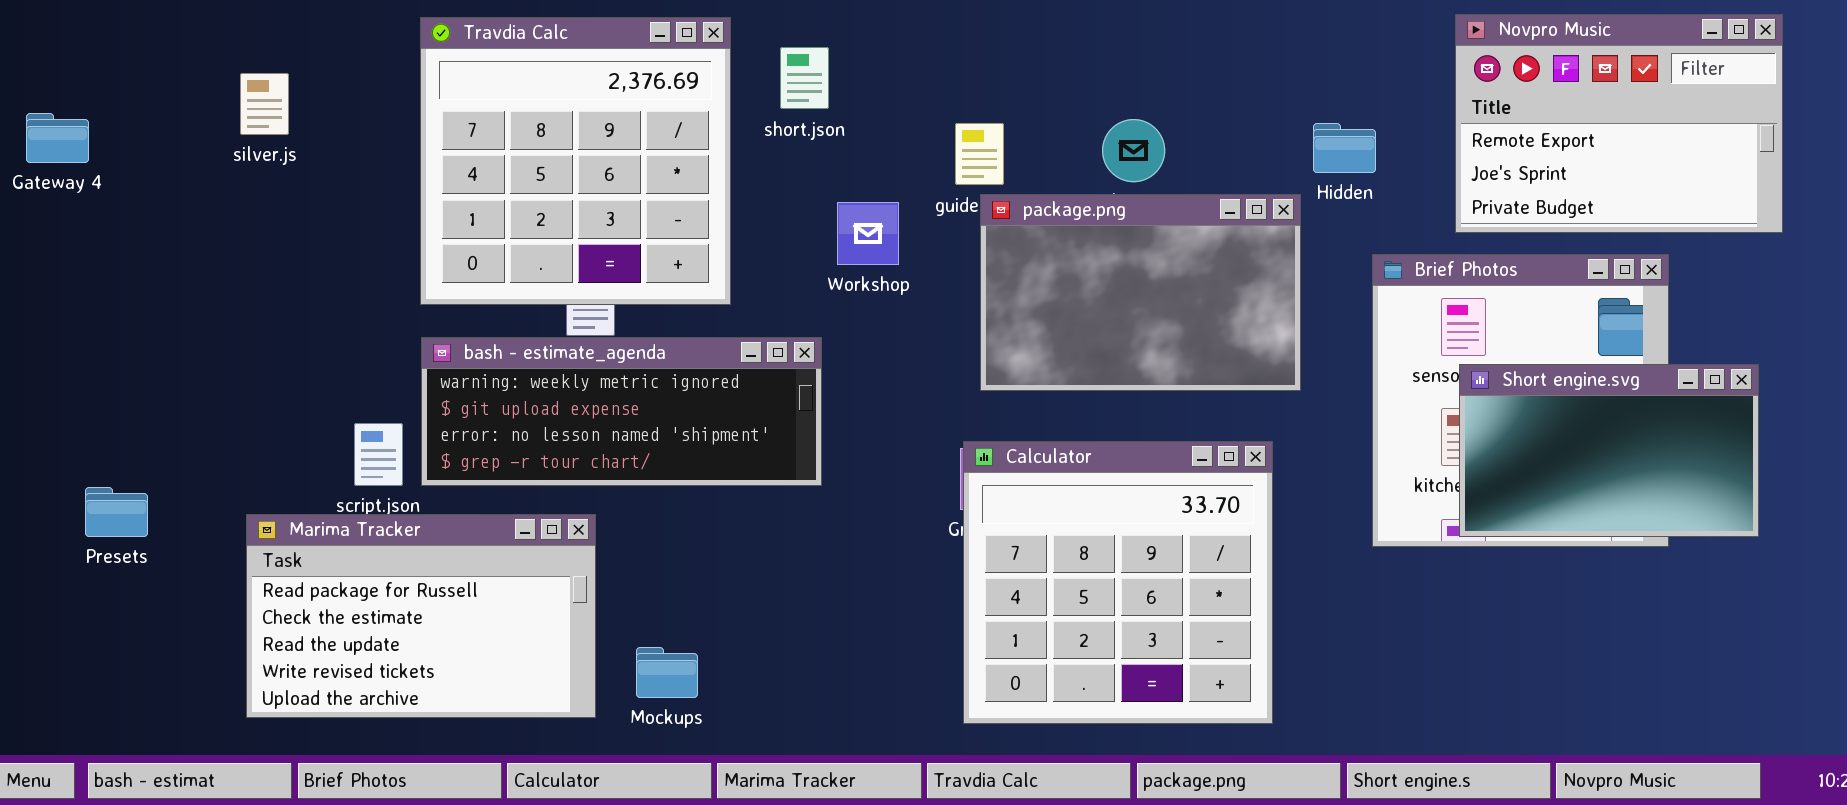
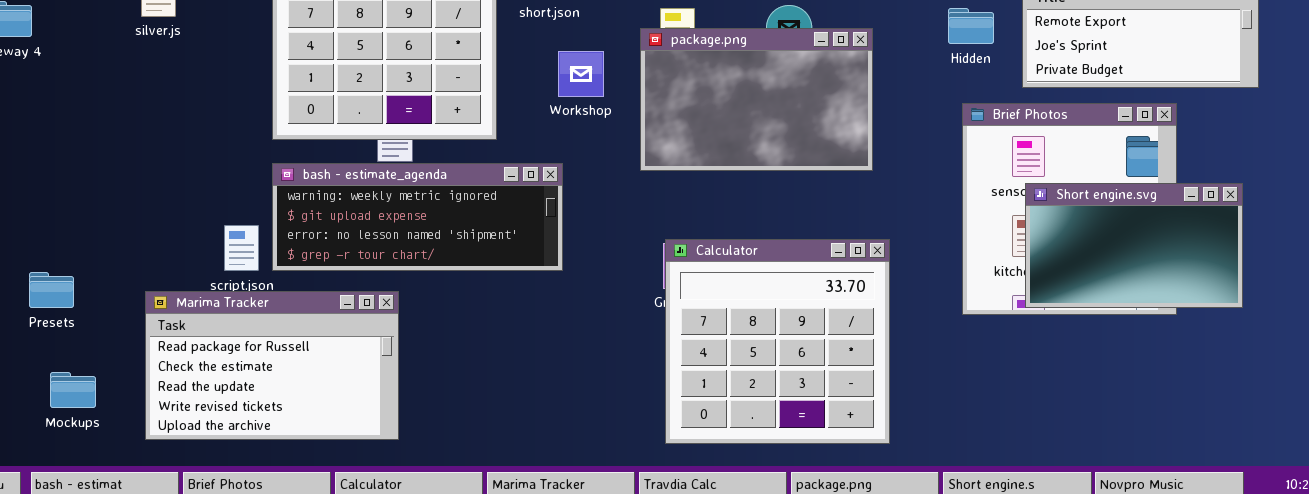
Hidden: [1313,123,1376,173] -> [948,8,994,44], moved
package.png: [980,194,1301,391] -> [640,28,873,171], moved
Workshop: [837,202,899,265] -> [558,51,604,97], moved
Mockups: [636,647,698,698] -> [50,372,96,408], moved

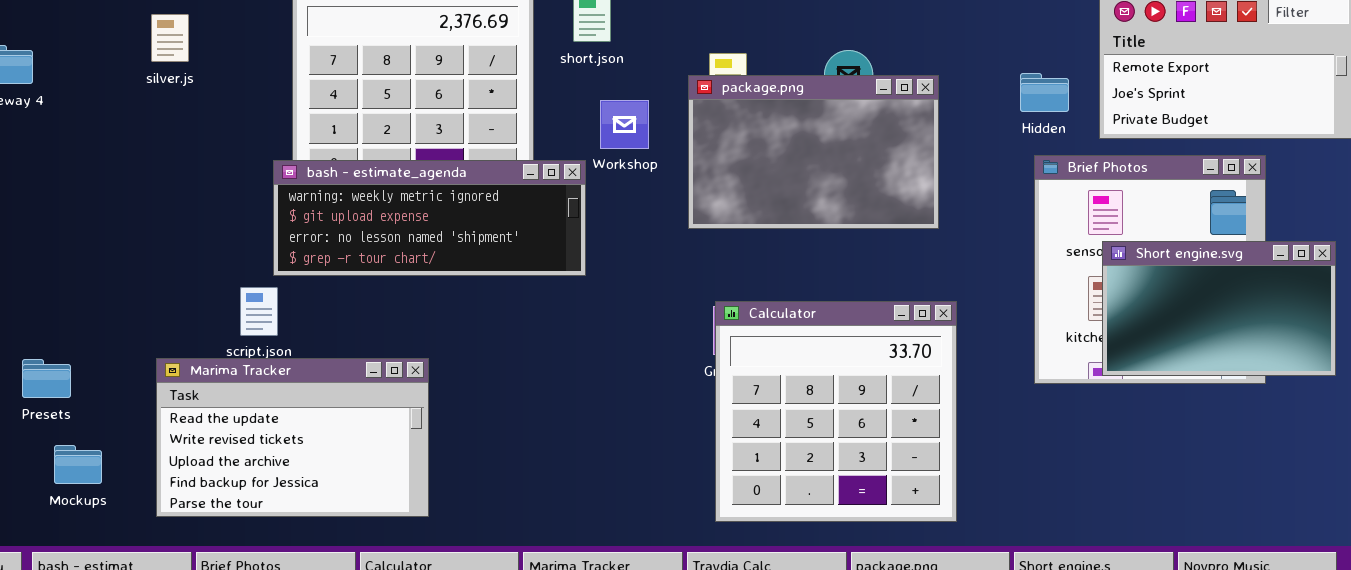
Hidden: [948,8,994,44] -> [1020,73,1069,112], moved
bash - estimate_agenda: [272,163,563,271] -> [273,160,586,276], moved
Presets: [29,272,74,308] -> [22,359,71,398], moved
Marima Tracker: [145,291,399,440] -> [156,358,429,517], scrolled down 2 rows

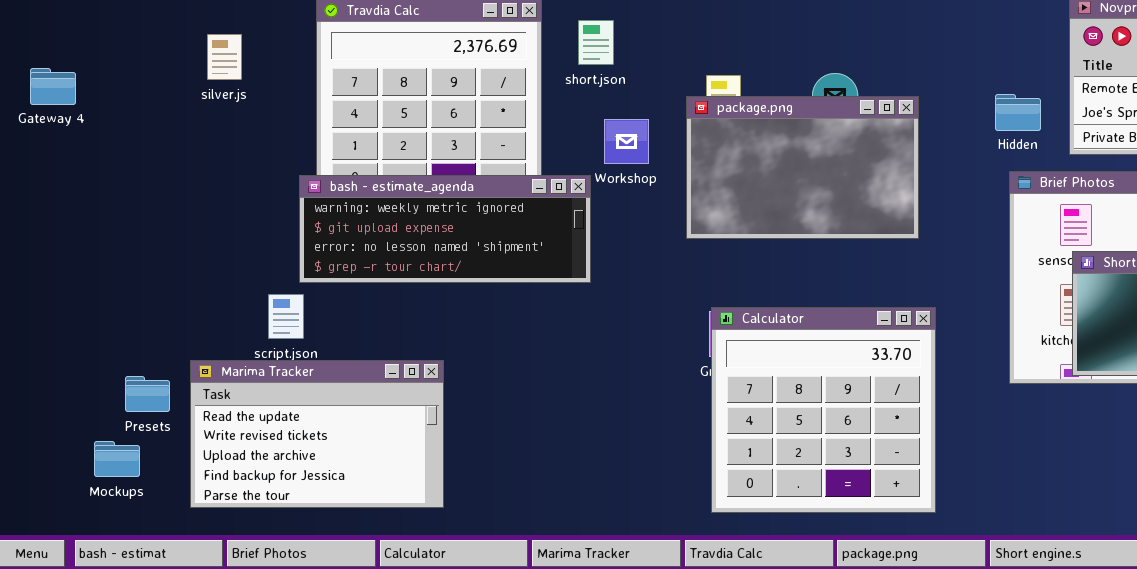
silver.js: [151,14,189,62] -> [207,34,242,80], moved
Presets: [22,359,71,398] -> [125,376,170,412], moved

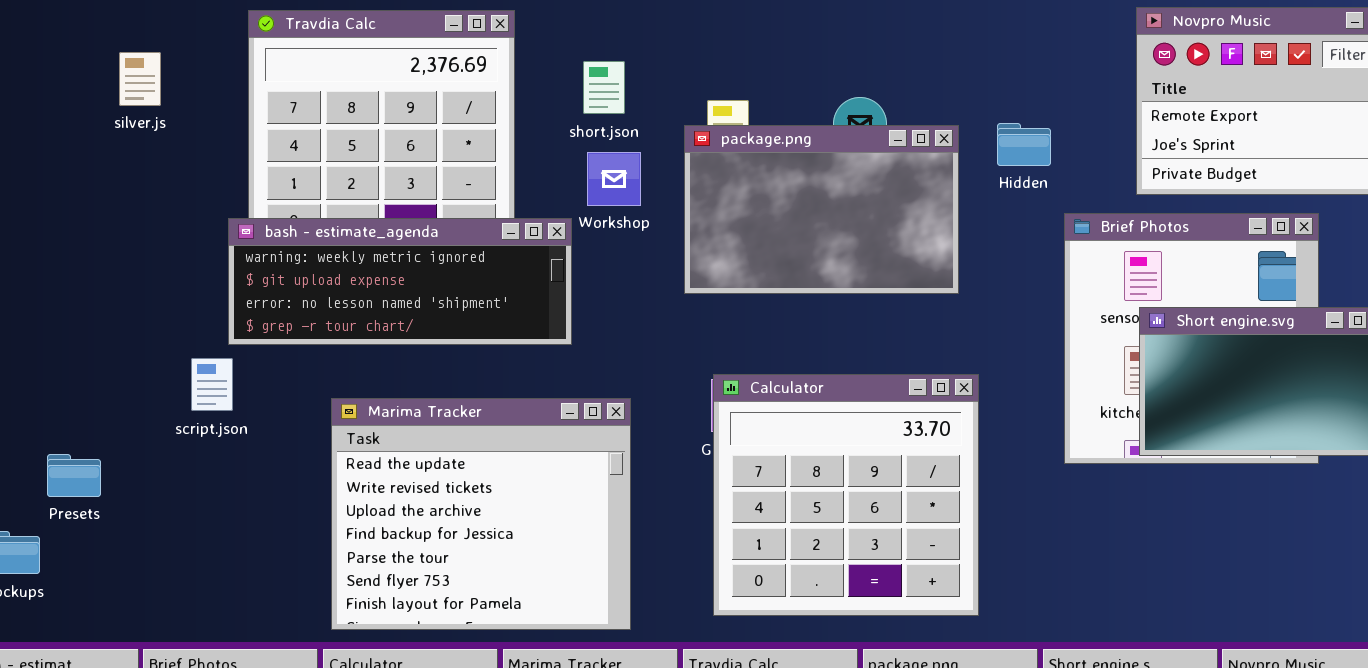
short.json: [578,20,614,65] -> [583,61,625,114], moved
Hidden: [995,94,1041,131] -> [997,123,1051,166], moved
Marima Tracker: [190,360,444,508] -> [331,398,631,630], moved, resized
Presets: [125,376,170,412] -> [47,454,101,497], moved

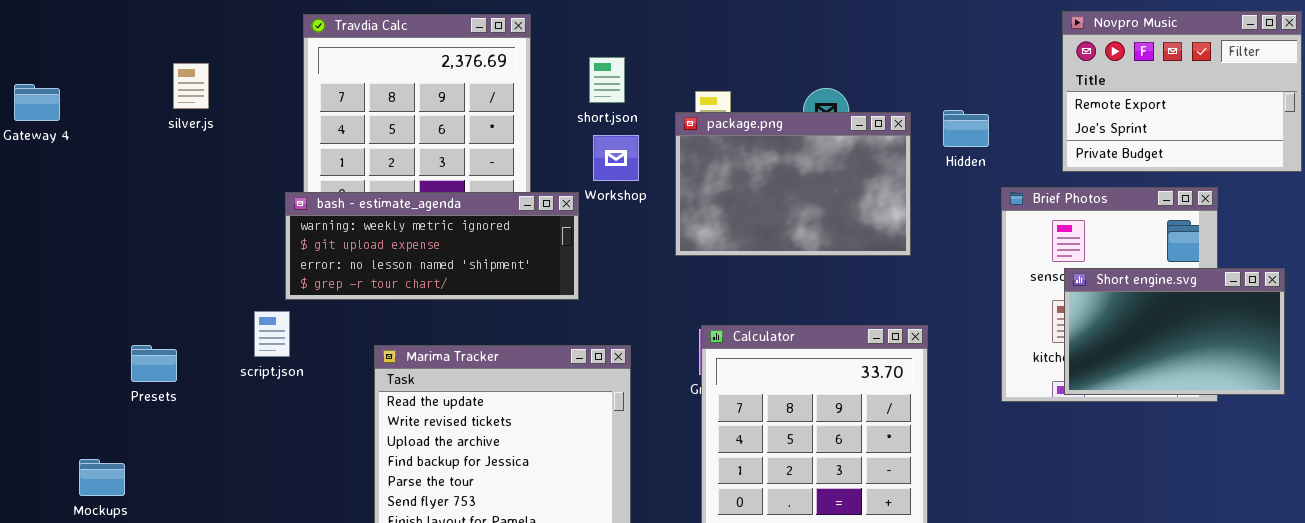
silver.js: [119,52,161,106] -> [173,63,209,109], moved
Presets: [47,454,101,497] -> [131,345,177,382], moved

